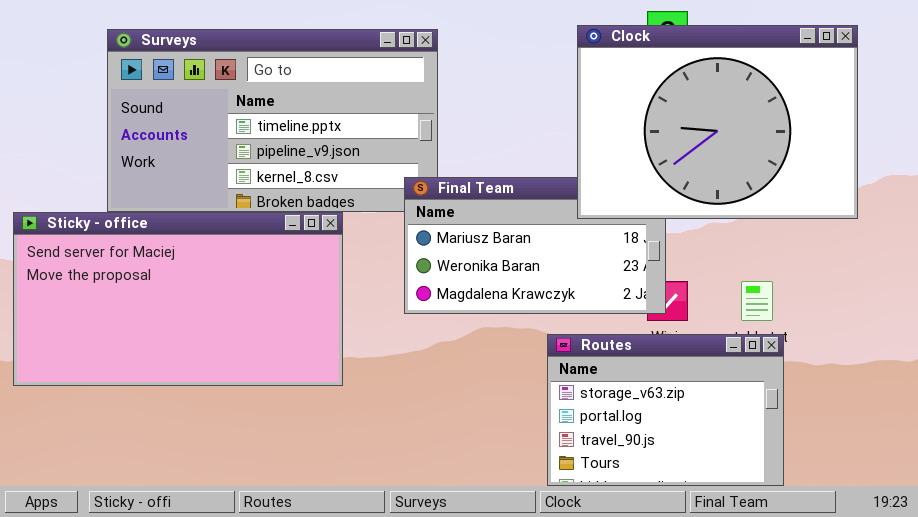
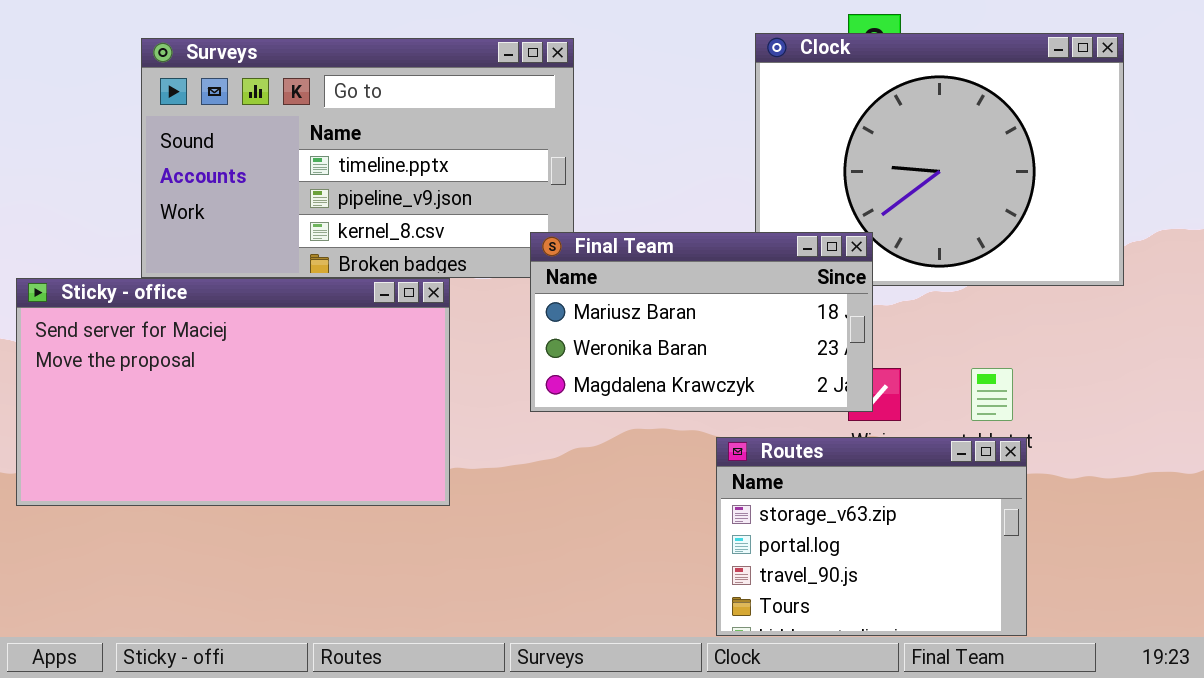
Final Team: [404,177,666,314] -> [530,232,873,412], raised

